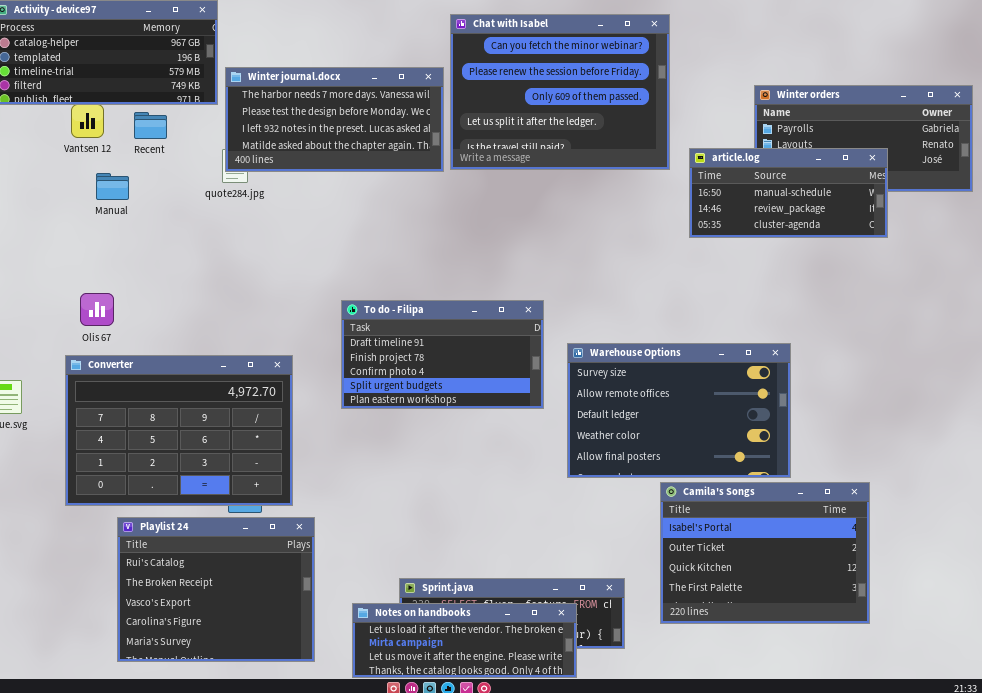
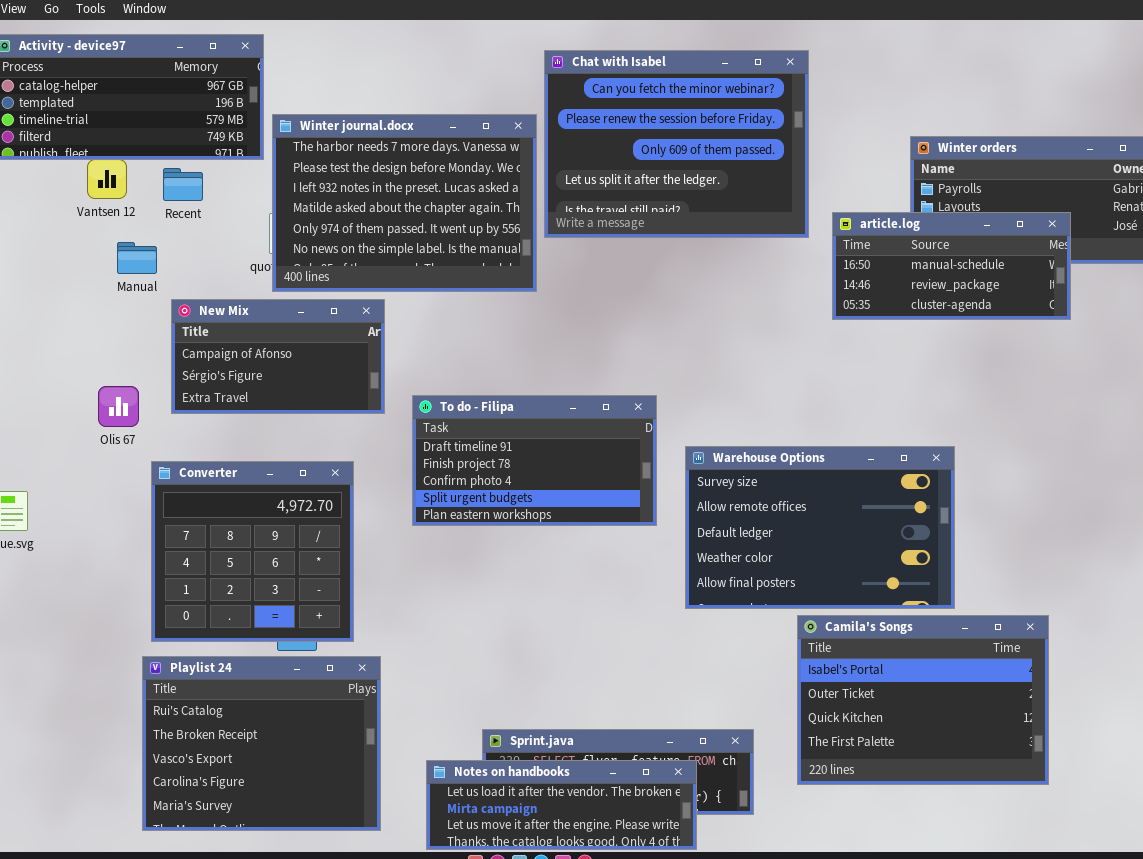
Winter journal.docx: [225,67,444,172] -> [272,114,537,292], resized
New Mix: none -> [171,299,385,414], opened
Converter: [65,355,293,506] -> [151,461,354,642], resized

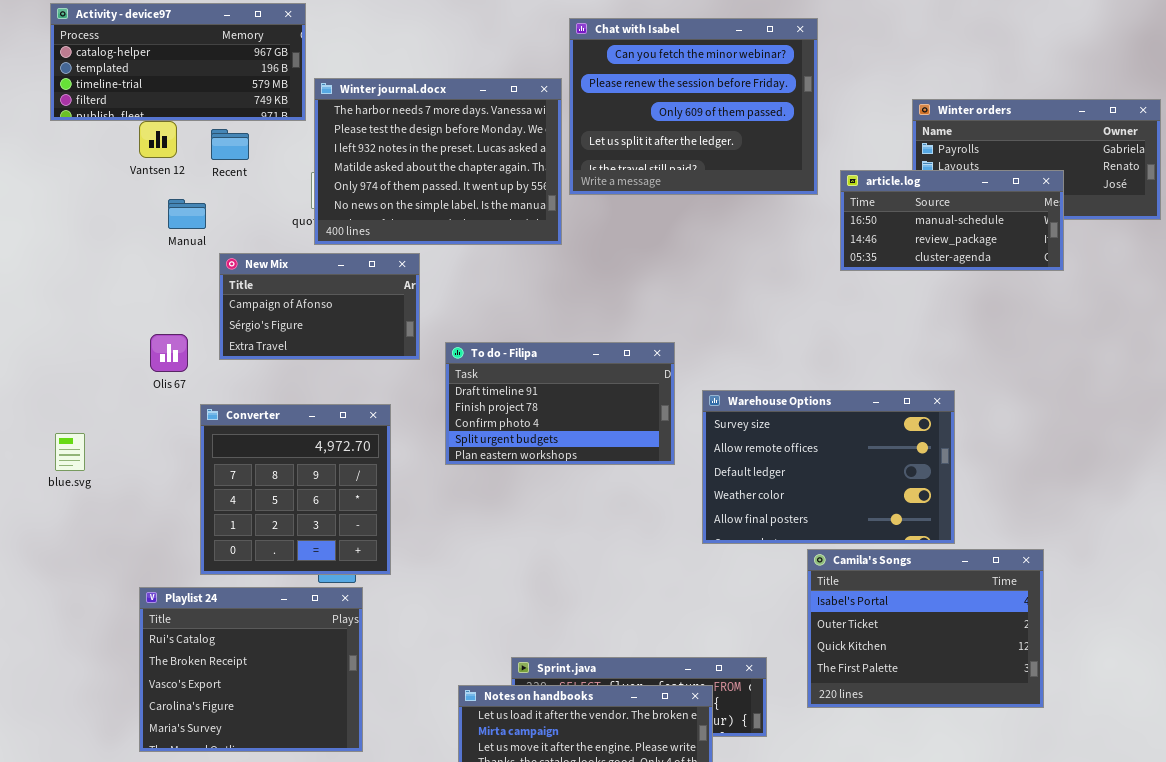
Playlist 24: [142,656,381,831] -> [139,587,363,752], moved

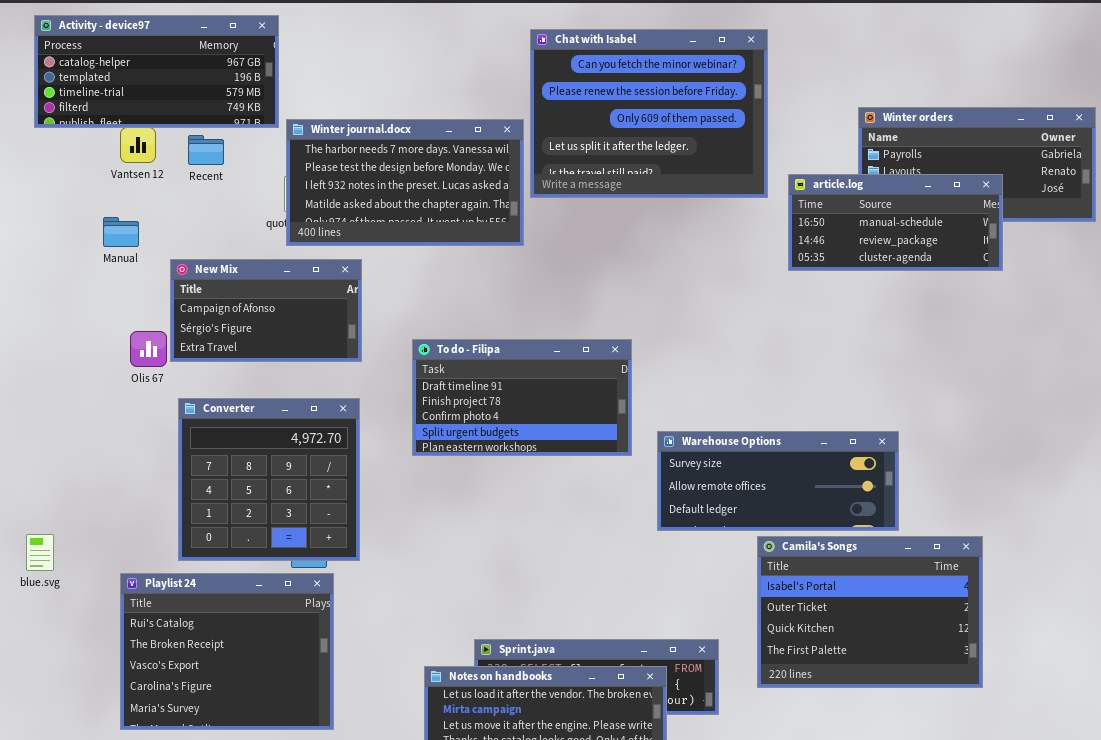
Winter journal.docx: [314,78,562,245] -> [286,119,524,246], resized
Manual: [168,199,206,229] -> [103,217,139,247], moved
New Mix: [219,253,420,360] -> [170,259,362,362], moved
Warehouse Options: [702,390,955,544] -> [657,431,899,531], resized
blue.svg: [55,433,85,471] -> [26,534,54,571], moved

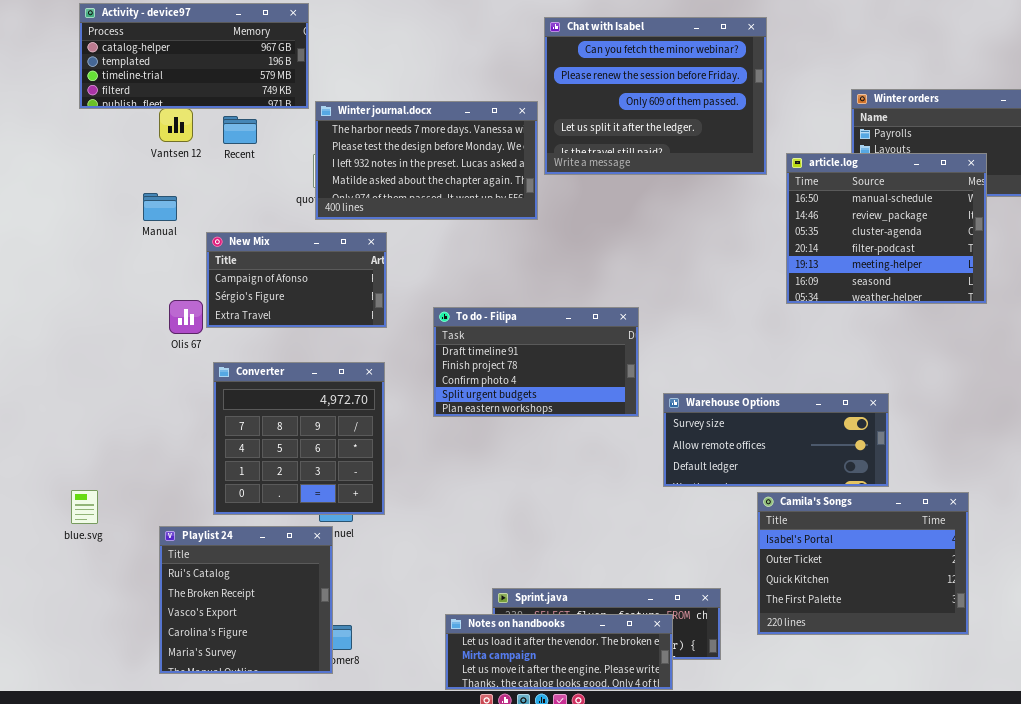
article.log: [788,174,1003,271] -> [786,153,987,304], resized
Playlist 24: [120,573,334,730] -> [159,526,333,674], resized

